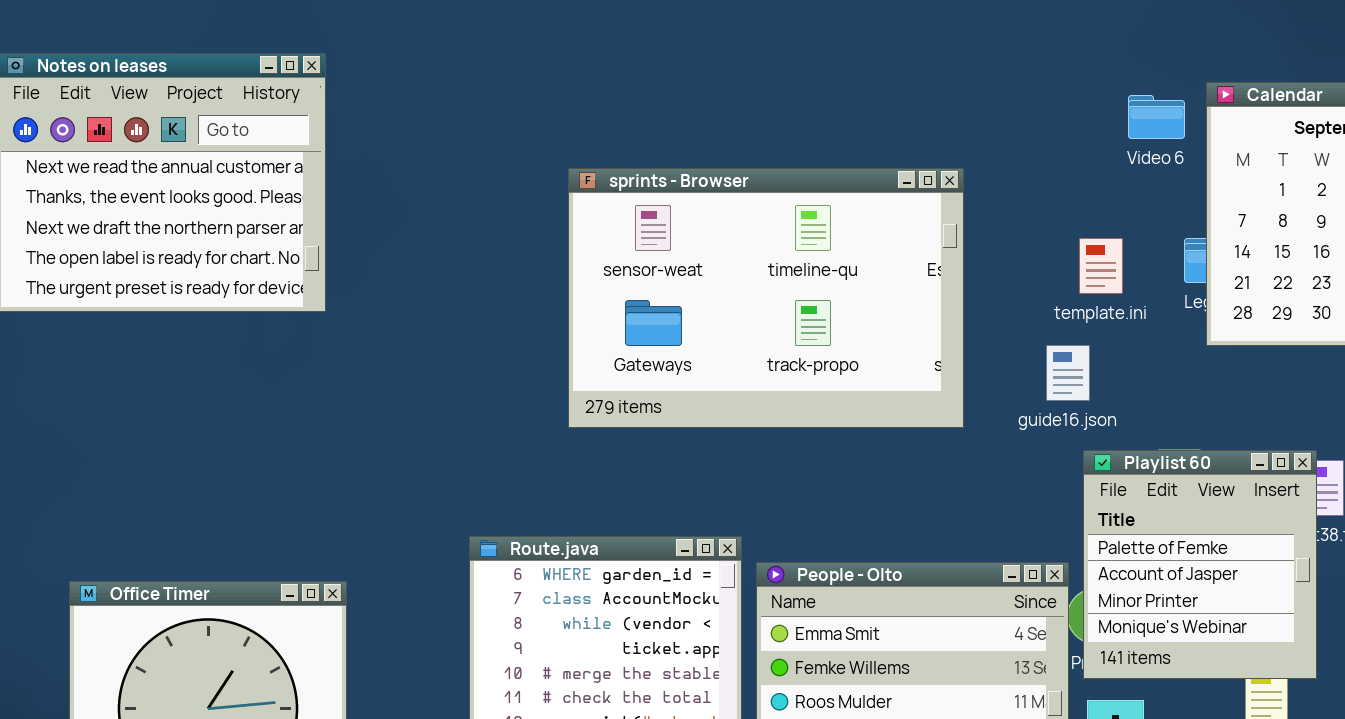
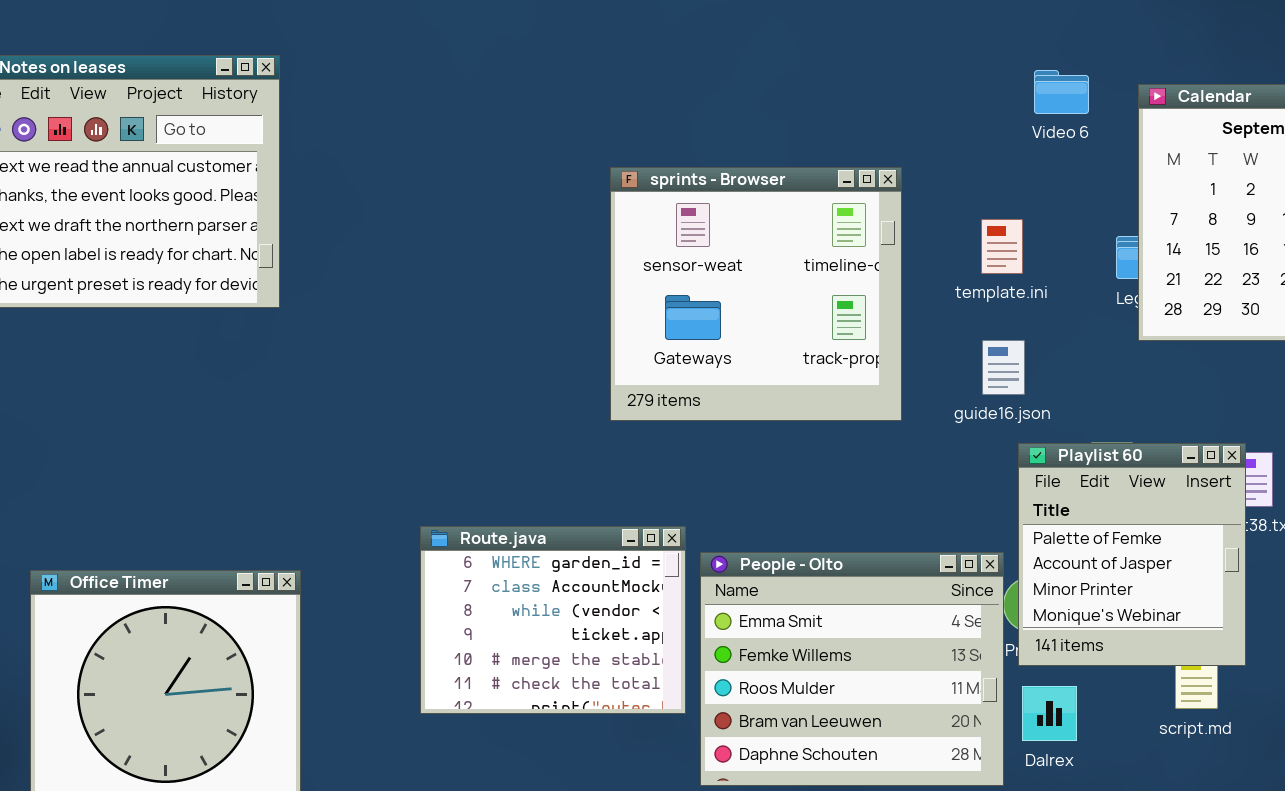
Video 6: [1128,95,1185,139] -> [1034,70,1089,114], moved
sprints - Browser: [568,168,964,428] -> [610,167,902,421], resized
template.ini: [1079,238,1123,294] -> [981,219,1023,274], moved

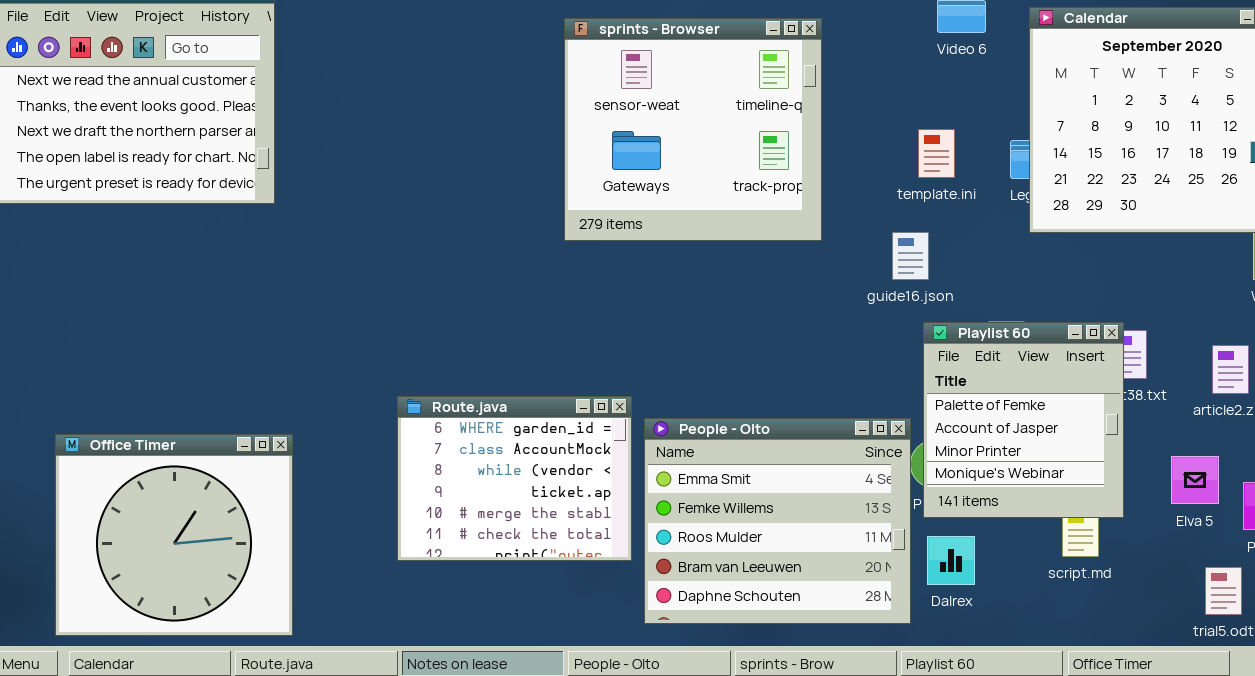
sprints - Browser: [610,167,902,421] -> [564,18,822,241], moved
template.ini: [981,219,1023,274] -> [918,129,955,178], moved

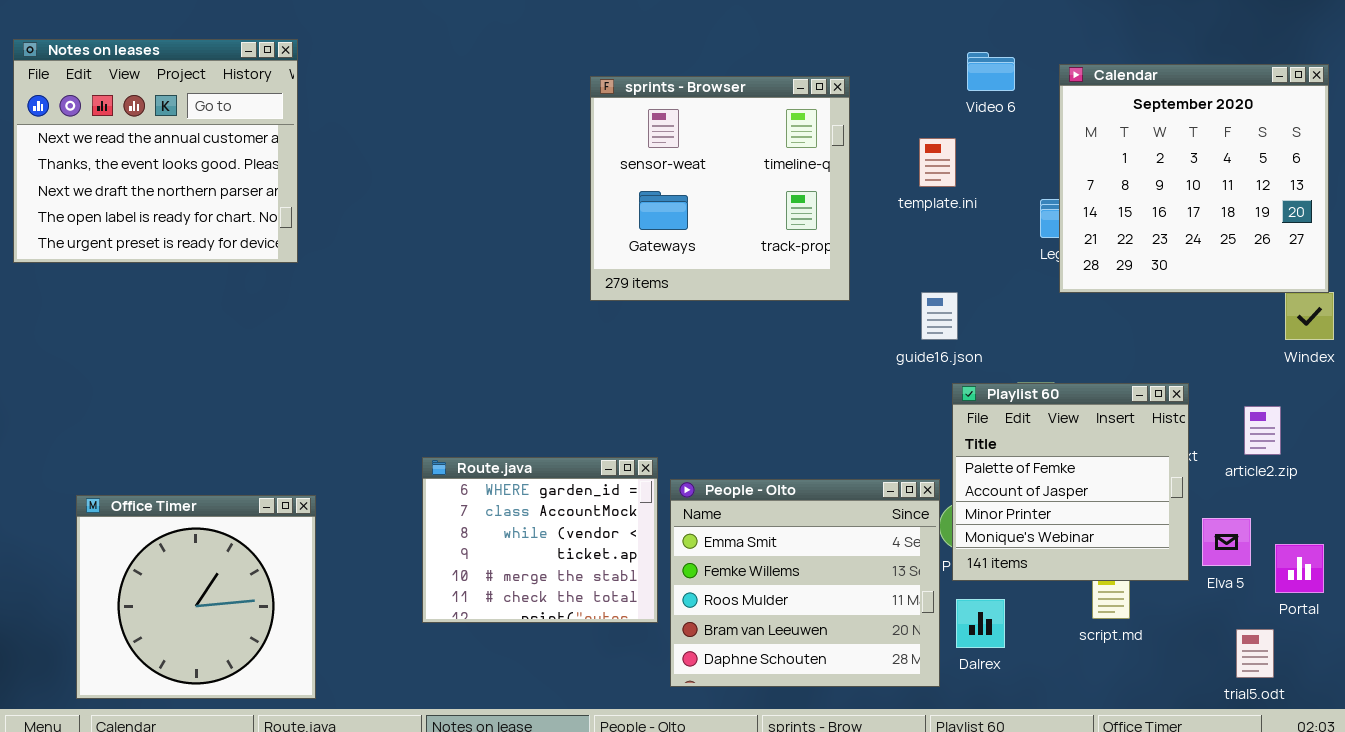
template.ini: [918,129,955,178] -> [919,138,956,187], moved
Playlist 60: [923,322,1124,518] -> [952,383,1189,581], resized

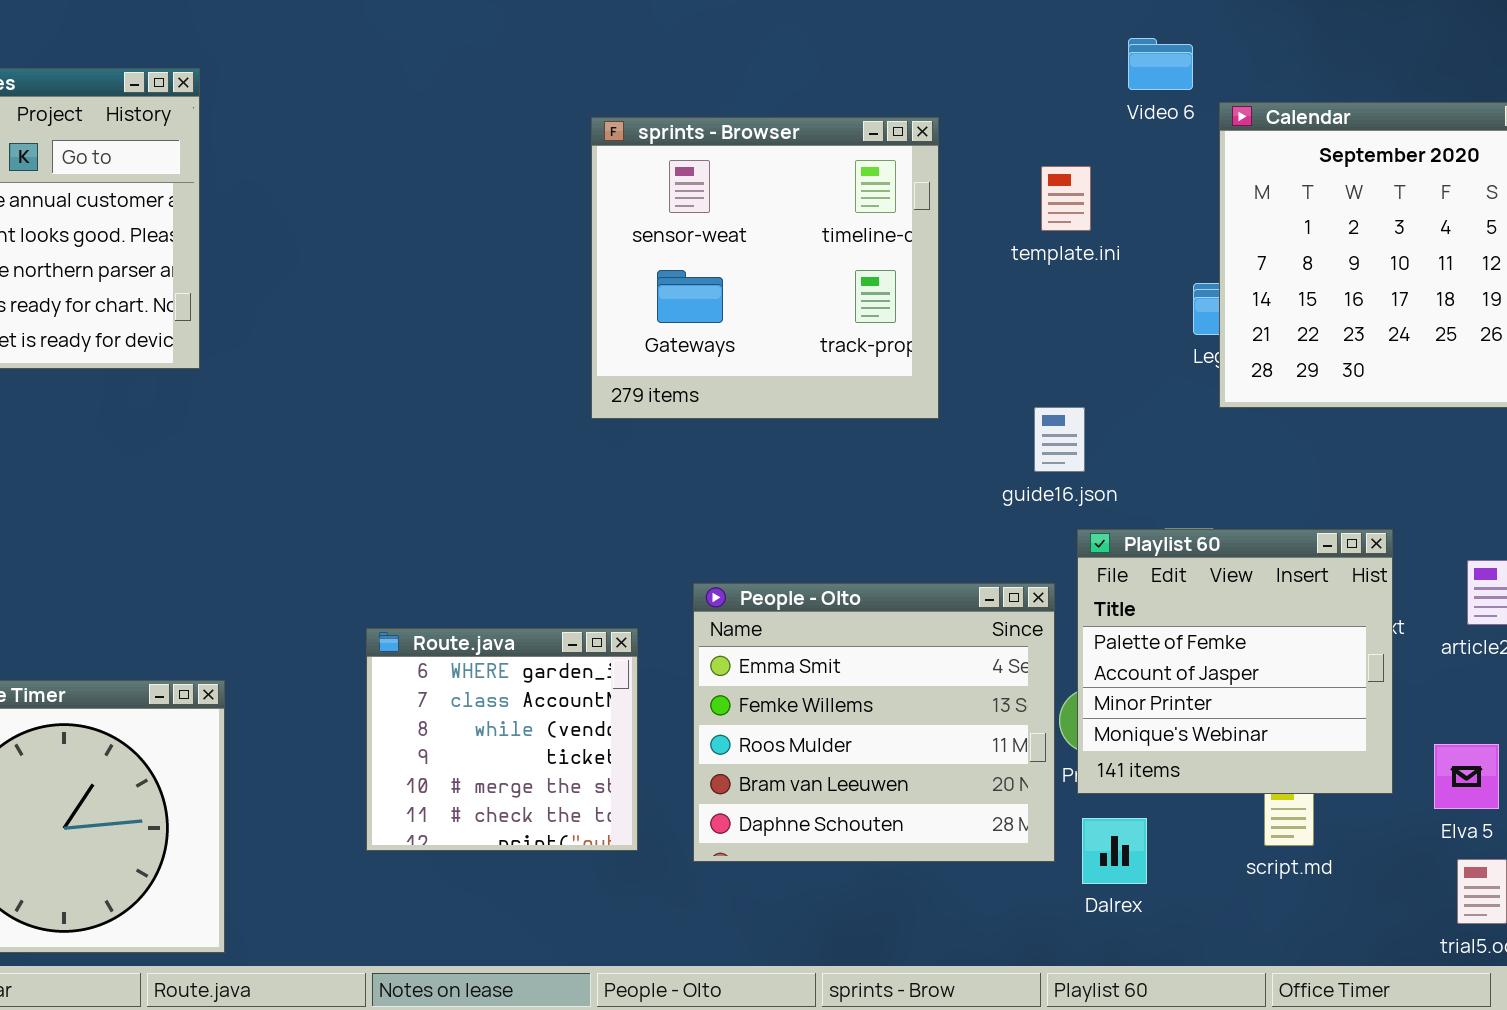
Video 6: [967,52,1015,91] -> [1128,38,1193,90], moved
template.ini: [919,138,956,187] -> [1041,166,1091,231], moved
Route.java: [422,457,658,623] -> [366,628,638,851], resized
People - Olto: [670,479,940,687] -> [693,583,1055,862], moved
Elva 5: [1202,518,1251,566] -> [1434,744,1499,809], moved

